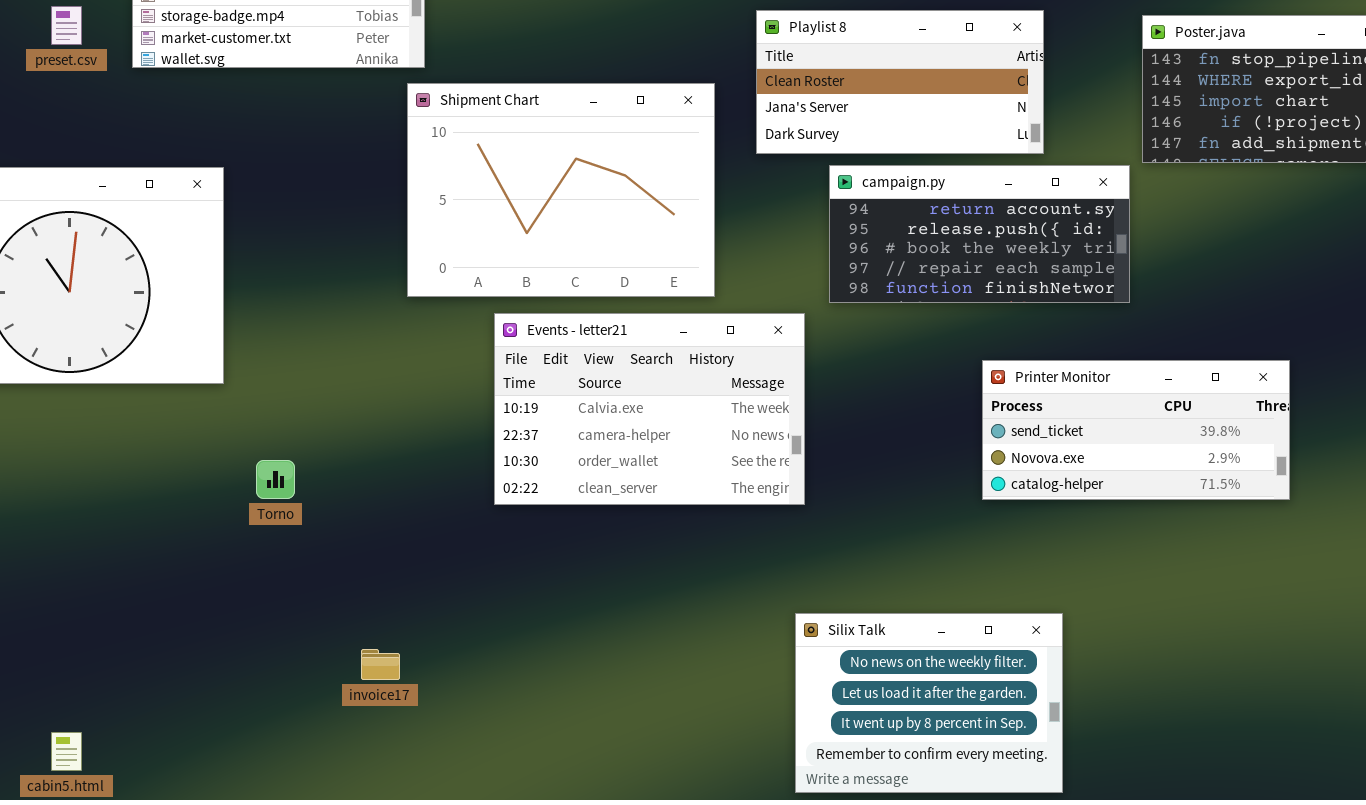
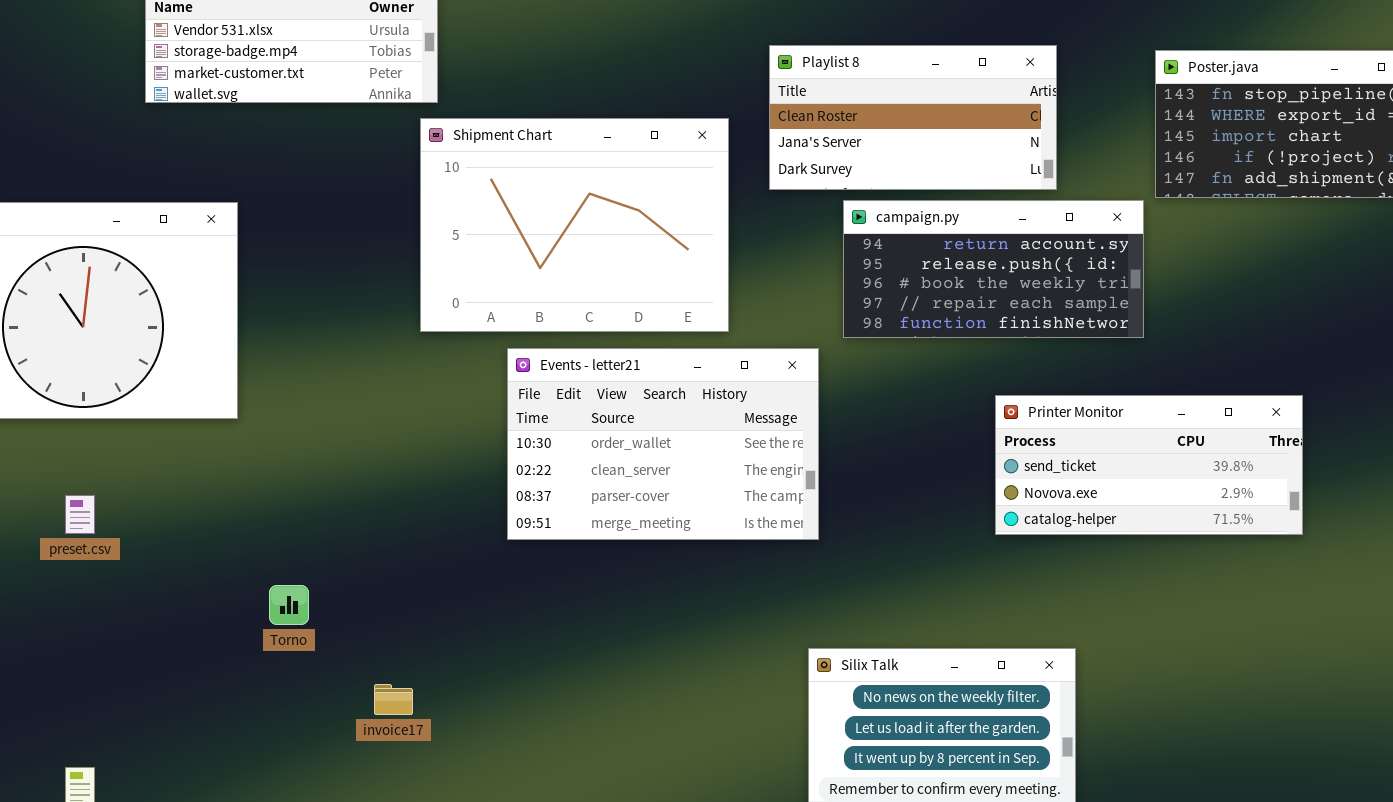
preset.csv: [51,6,82,45] -> [65,495,95,534], moved
Events - letter21: [494,313,805,505] -> [507,348,819,540], scrolled down 2 rows
Torno: [256,460,295,499] -> [269,585,309,625], moved

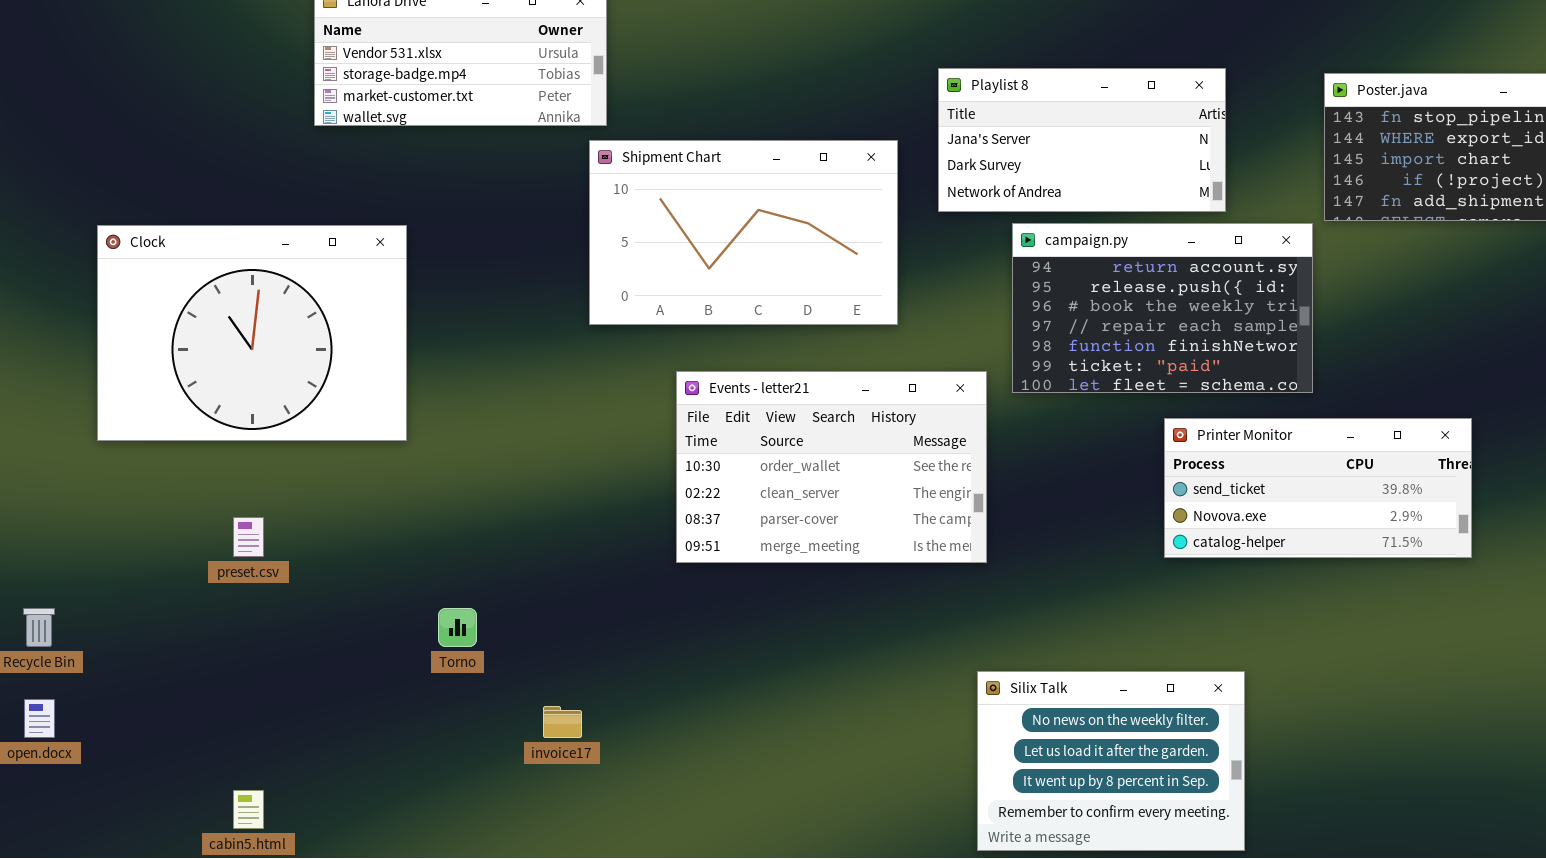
Playlist 8: [769,45,1057,190] -> [938,68,1226,212], scrolled down 1 row
Shipment Chart: [420,118,729,332] -> [589,140,898,325], resized
campaign.py: [843,200,1144,338] -> [1012,223,1313,393], resized

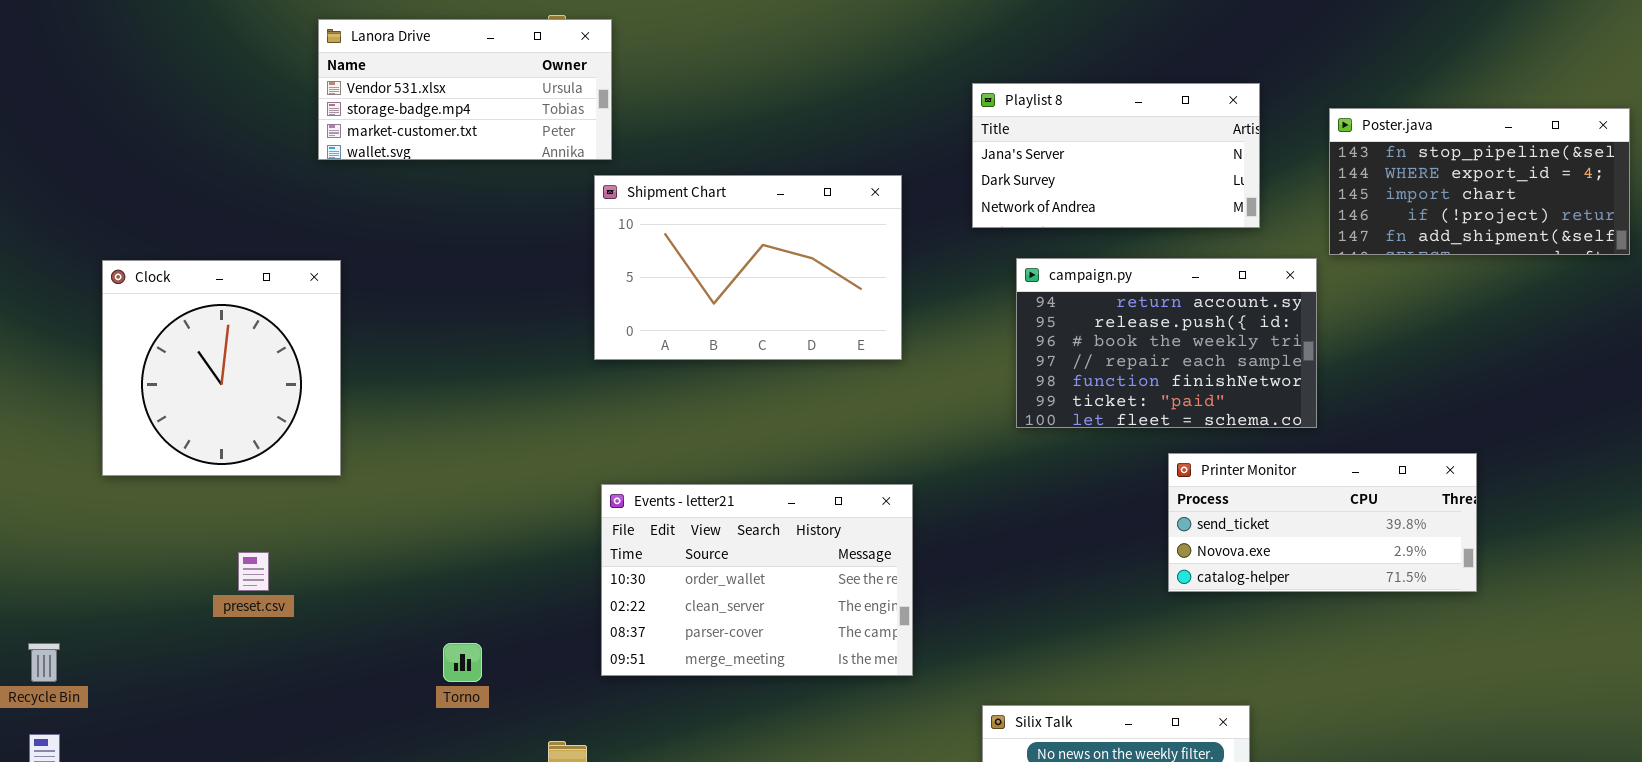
Playlist 8: [938,68,1226,212] -> [972,83,1260,228], moved
Clock: [97,225,407,441] -> [102,260,341,476], resized
Events - letter21: [676,371,987,563] -> [601,484,913,676], moved

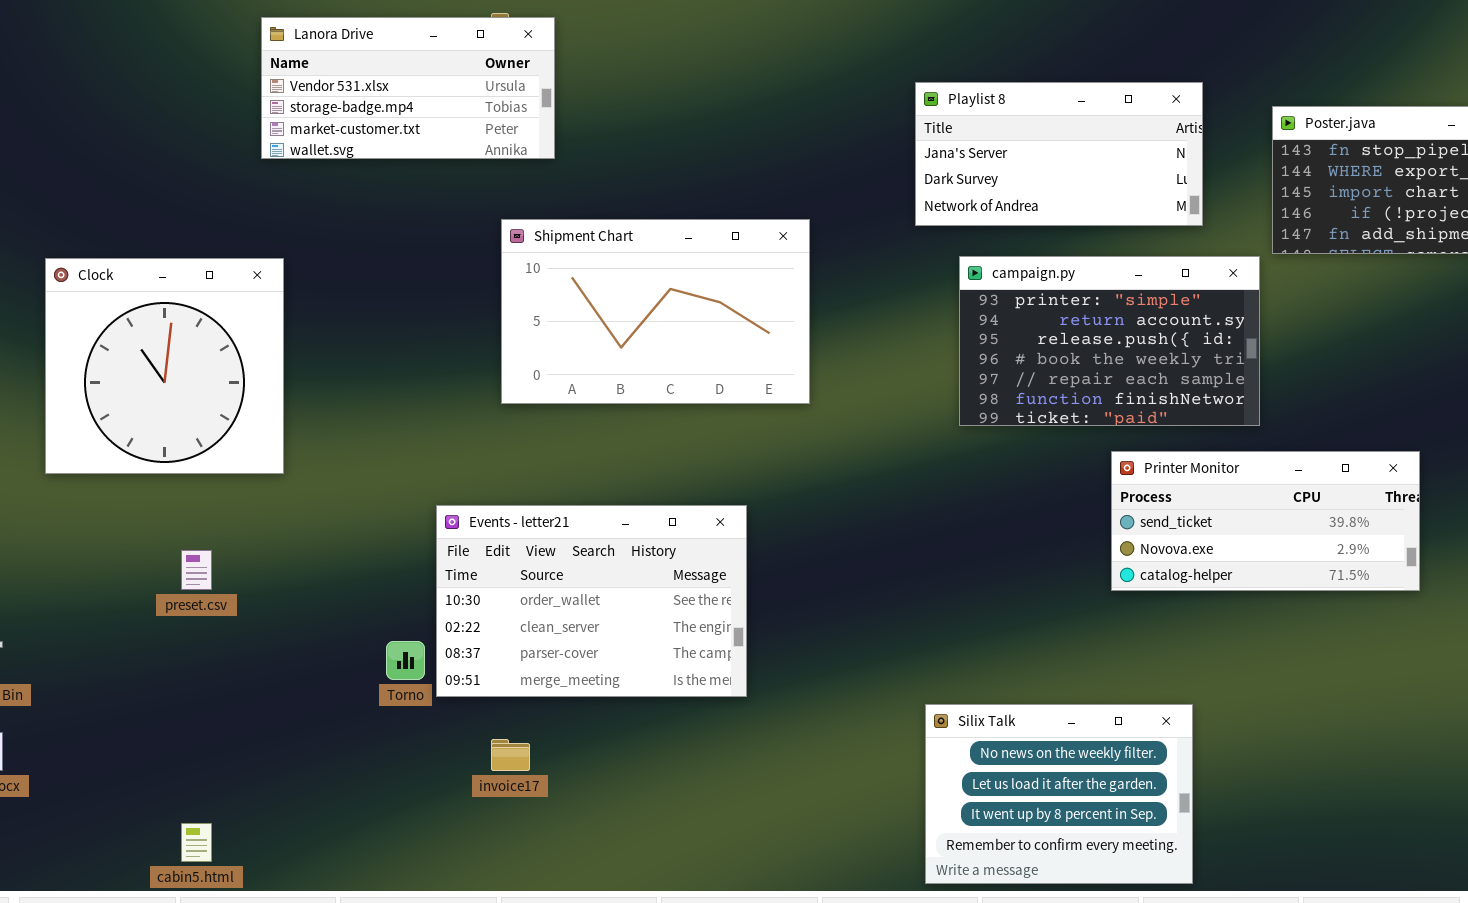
Shipment Chart: [594,175,902,360] -> [501,219,810,404], moved
campaign.py: [1016,258,1317,428] -> [959,256,1260,426], scrolled up 1 row
Events - letter21: [601,484,913,676] -> [436,505,747,697], moved

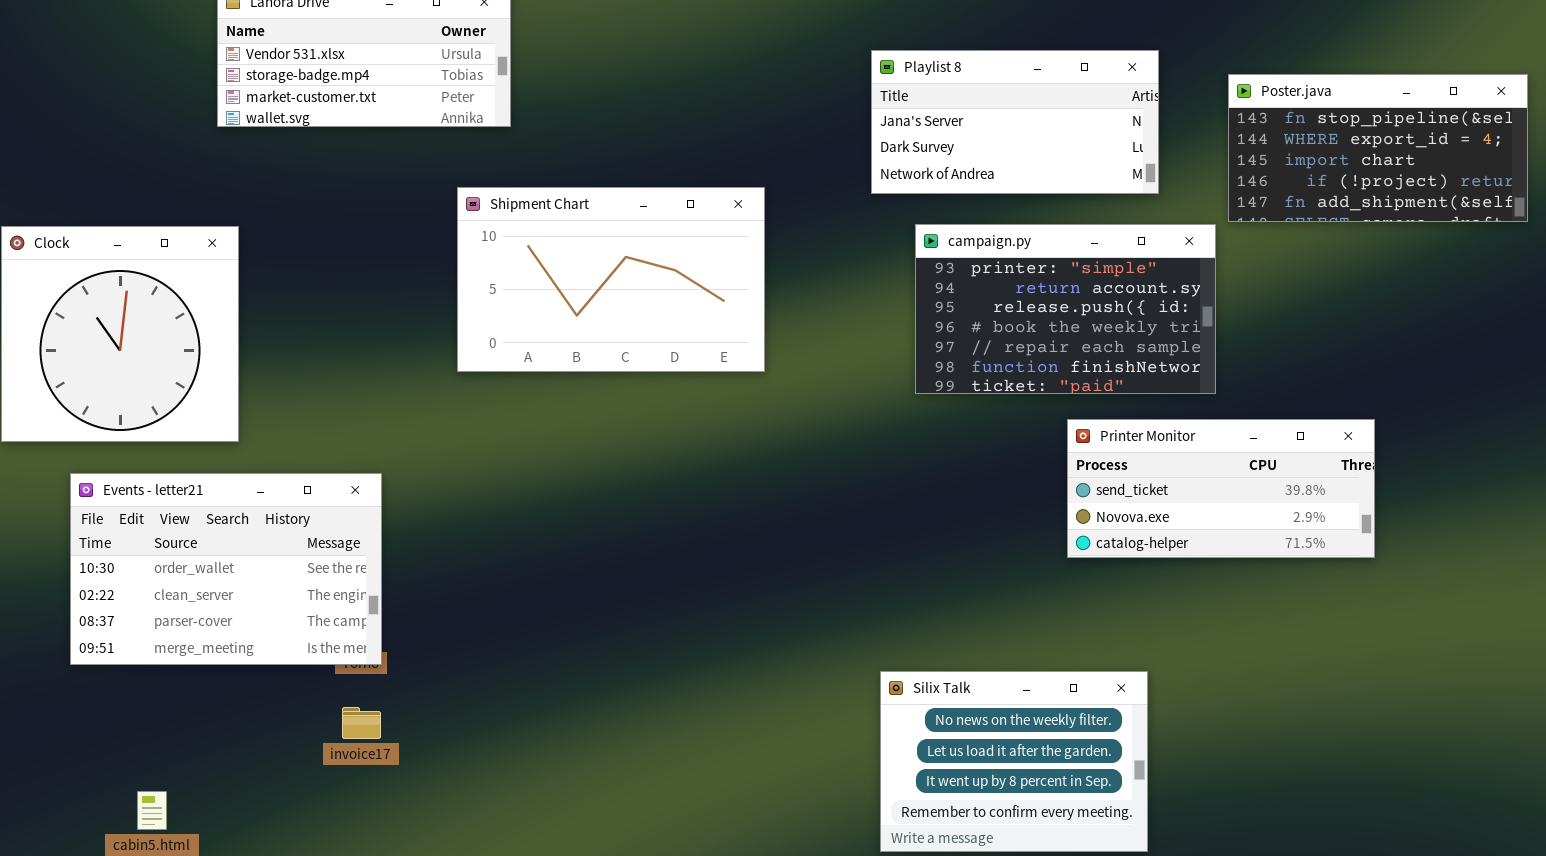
Events - letter21: [436,505,747,697] -> [70,473,382,665], moved
invoice17: [491,739,530,771] -> [342,707,381,739], moved

